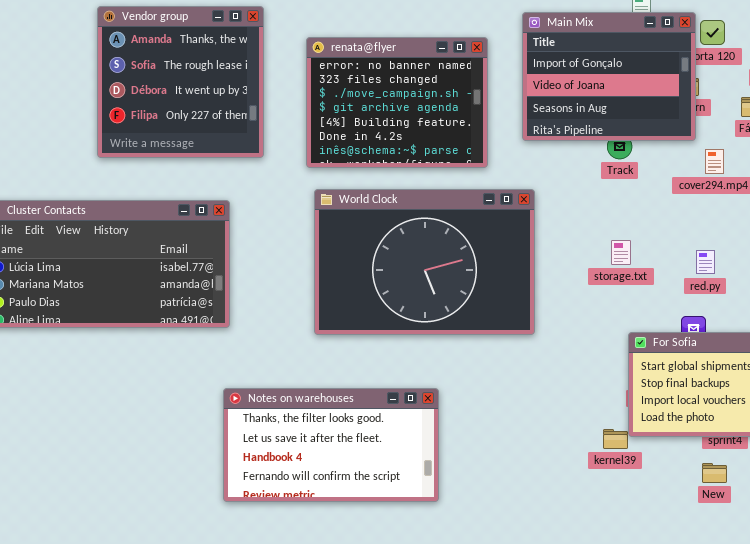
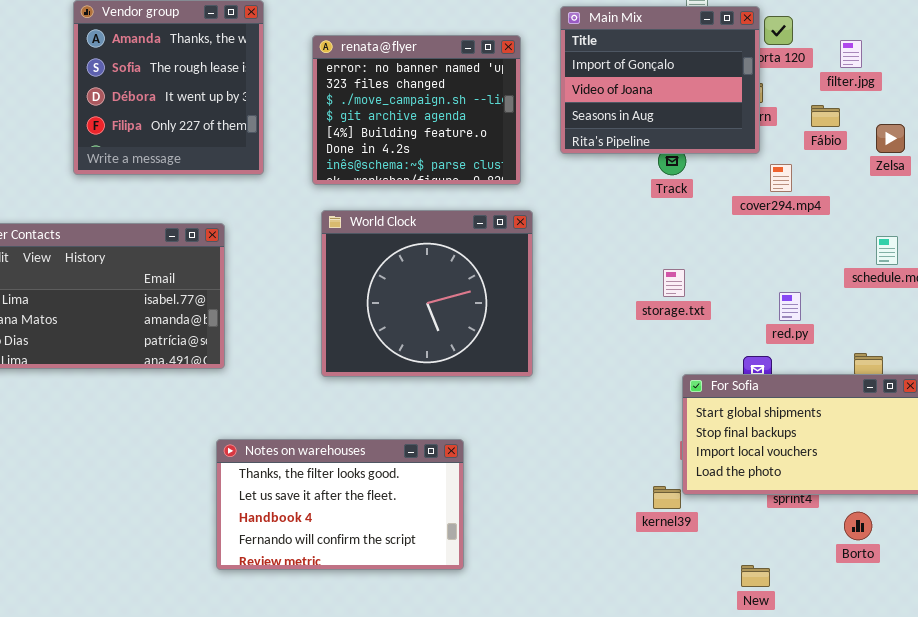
World Clock: [314,189,535,335] -> [321,210,533,377], resized
red.py: [696,250,715,274] -> [779,292,801,321], moved
New: [702,463,727,483] -> [741,565,770,587], moved

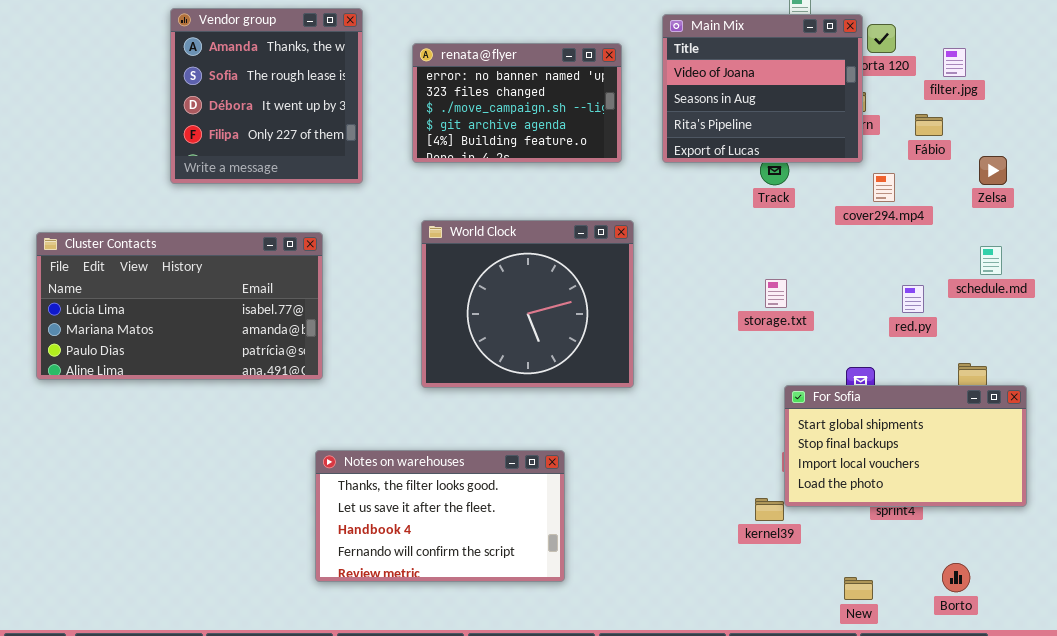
Main Mix: [560,6,760,154] -> [662,14,863,163], scrolled down 1 row
renata@flyer: [312,35,521,185] -> [412,43,622,163], resized
Zelsa: [876,124,905,153] -> [979,156,1007,185], moved
red.py: [779,292,801,321] -> [902,285,924,313], moved
Borto: [844,512,872,540] -> [942,563,970,592], moved

